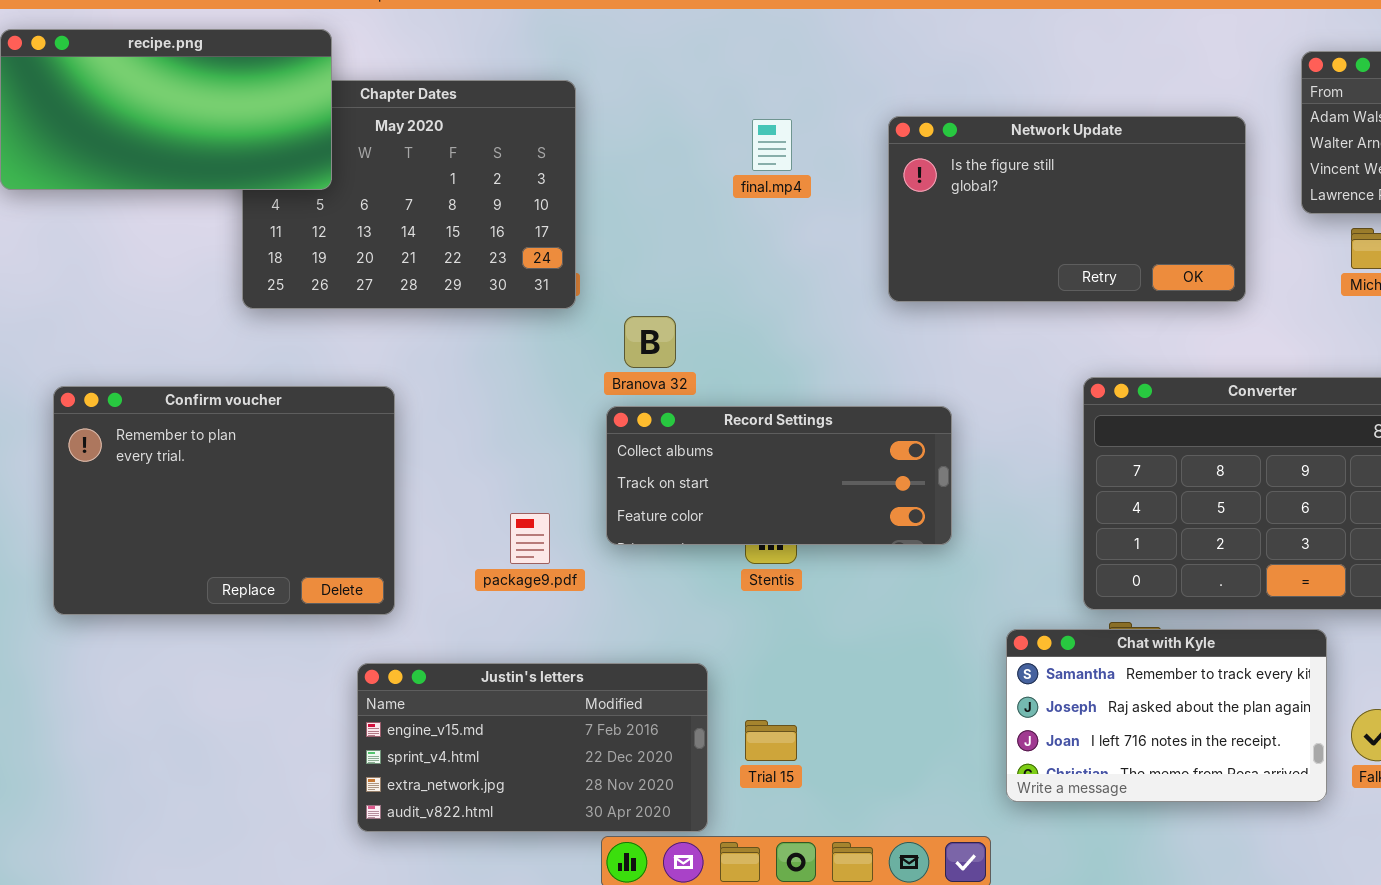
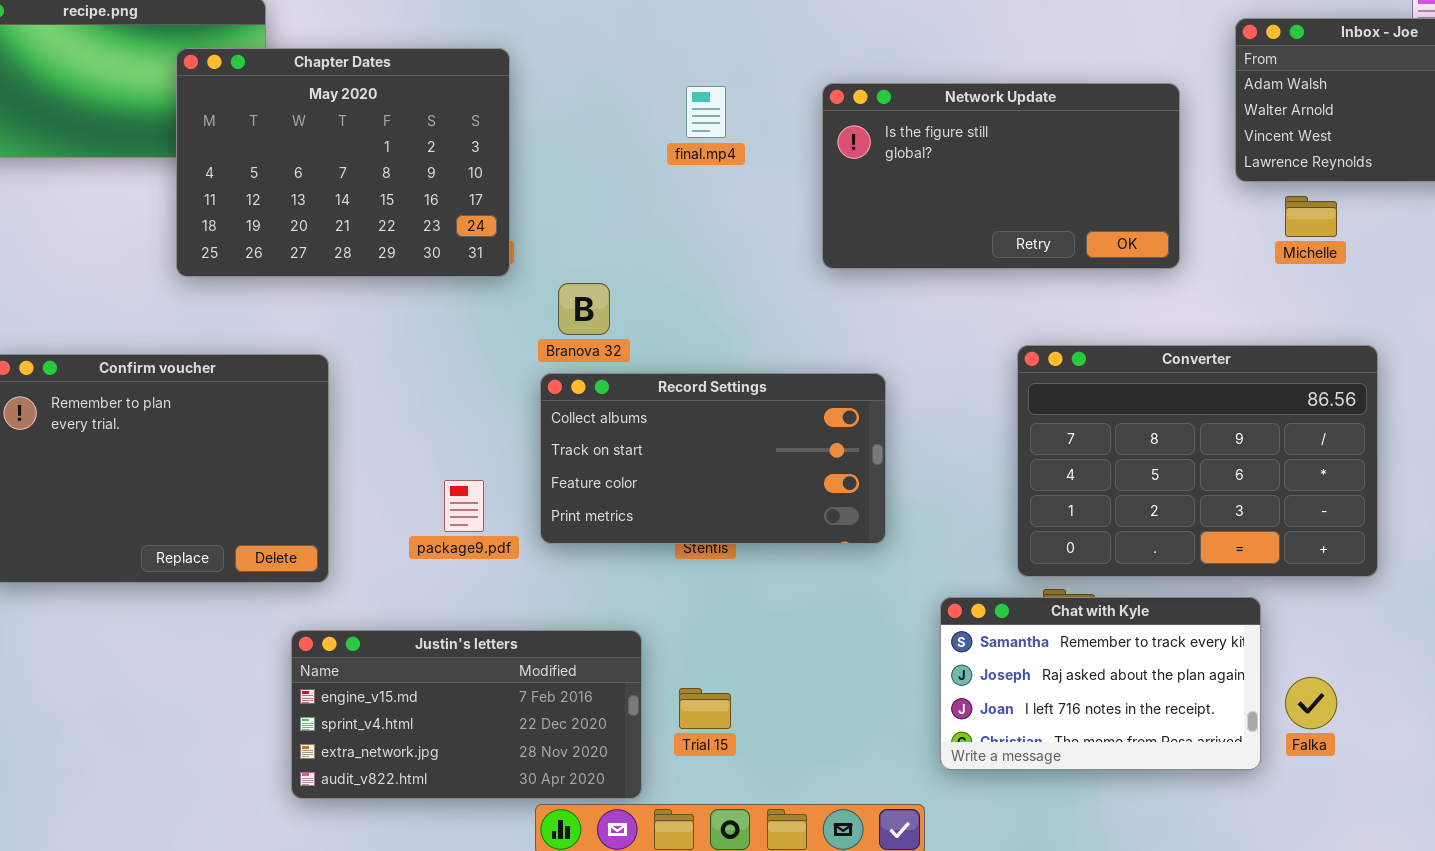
Chapter Dates: [242,80,576,309] -> [176,48,510,277], raised
Record Settings: [606,406,952,545] -> [540,373,886,544], resized

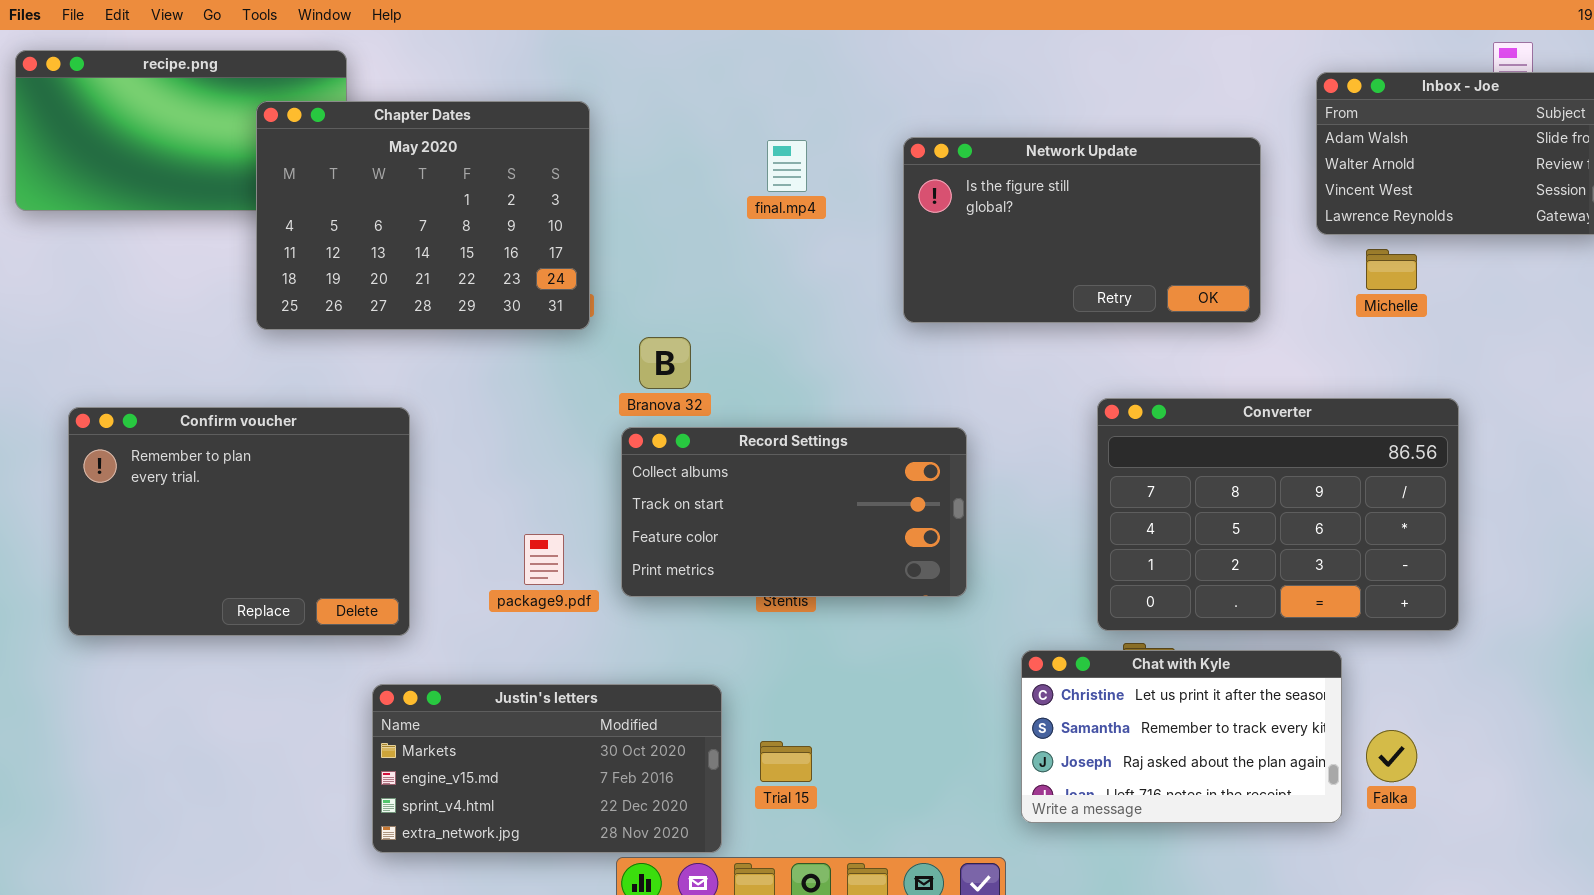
Chat with Kyle: [940,597,1261,770] -> [1021,650,1342,823], scrolled up 1 row
Justin's letters: [291,630,642,799] -> [372,684,722,853], scrolled up 1 row

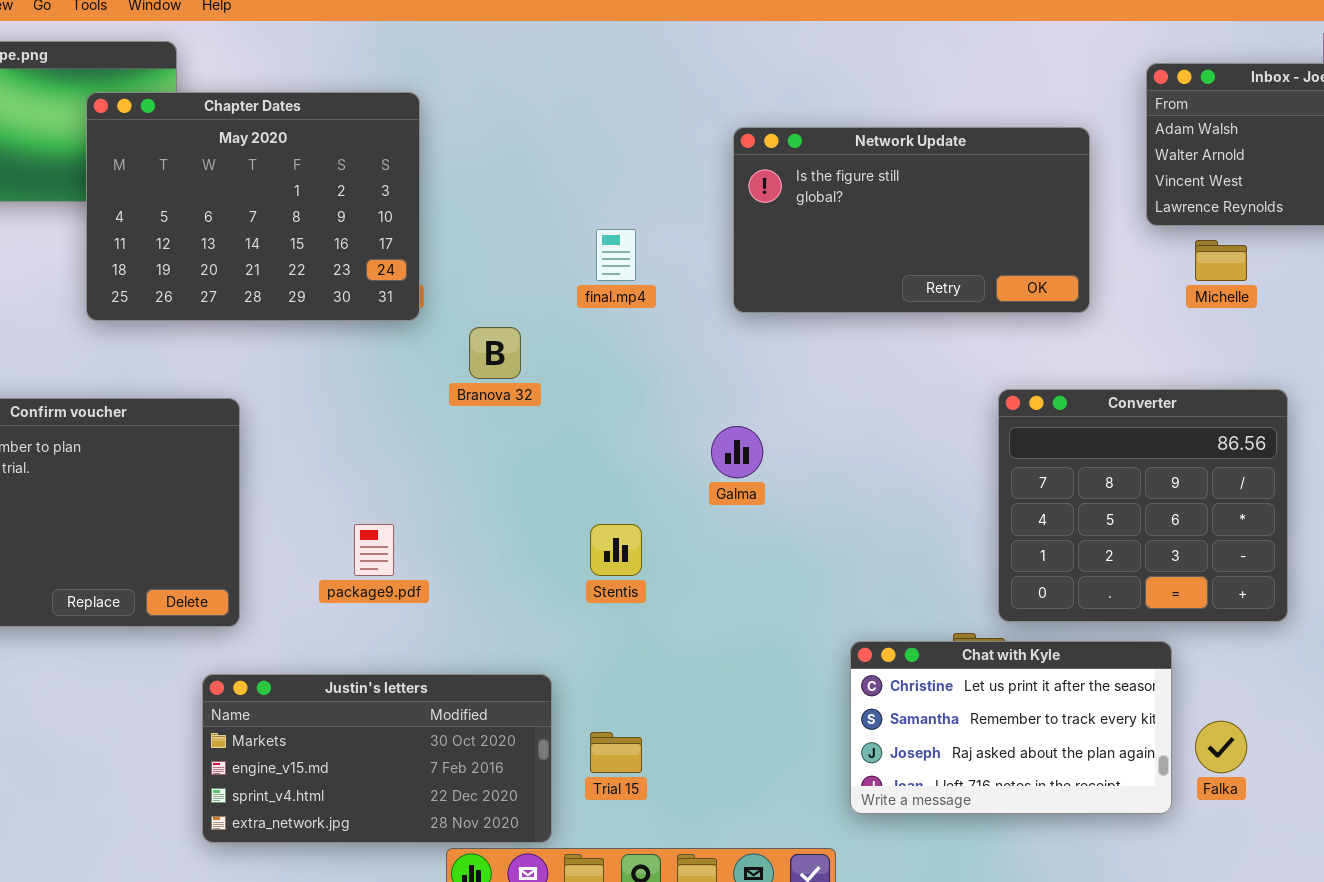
final.mp4: [767,140,807,192] -> [596,229,636,281], moved
Converter: [1097,398,1459,631] -> [998,389,1288,622], resized
Record Settings: [621,427,967,597] -> none, closed

